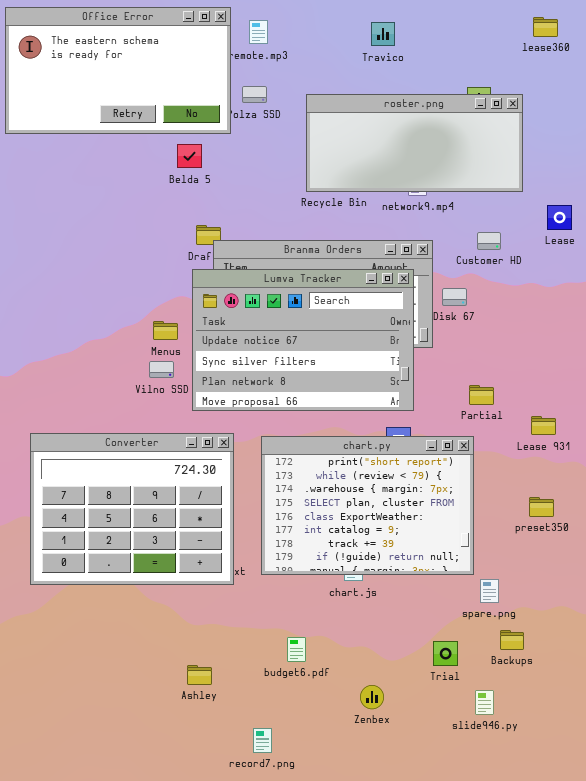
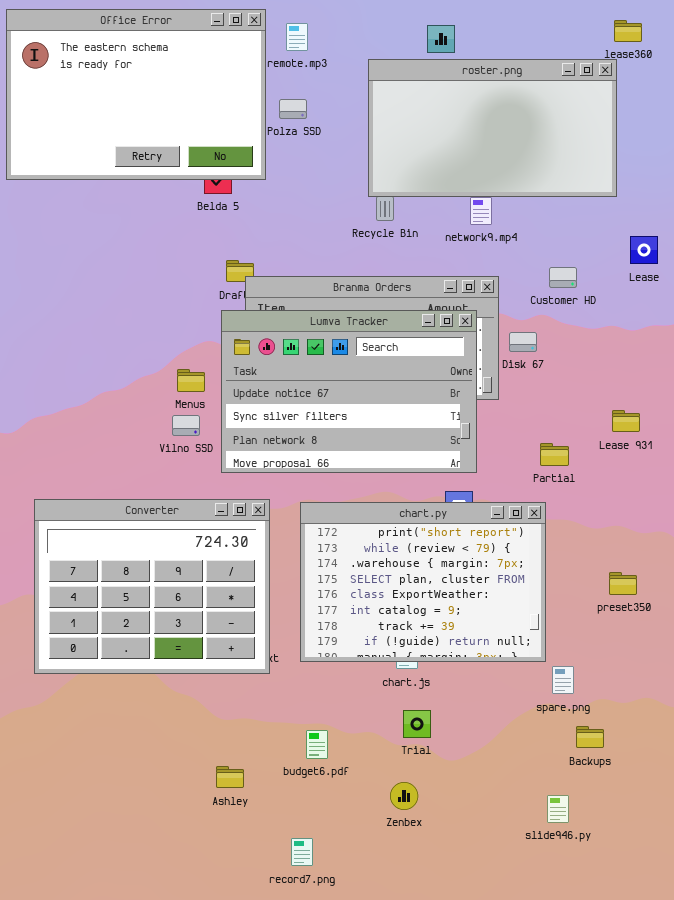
Office Error: [5,7,231,134] -> [6,9,266,180], resized
roster.png: [306,94,523,192] -> [368,59,617,197], moved, resized
Lease 931: [531,416,556,435] -> [612,410,640,432], moved
budget6.pdf: [287,637,306,662] -> [306,730,328,759], moved
Trial: [433,641,458,666] -> [403,710,431,738], moved
Zenbex: [360,685,384,709] -> [390,782,418,810], moved

